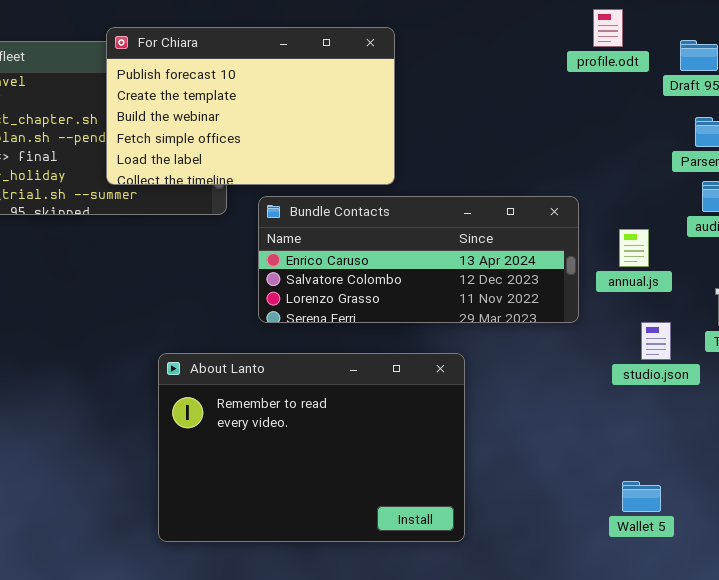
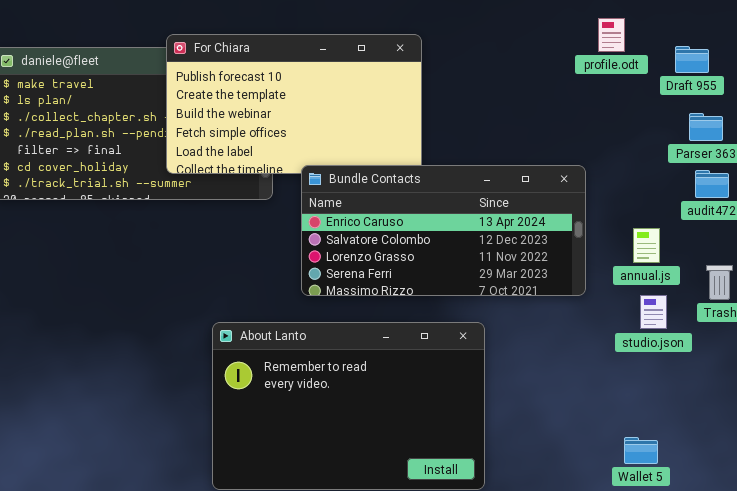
Bundle Contacts: [258,196,579,323] -> [301,165,586,296], resized
annual.js: [619,229,649,267] -> [633,228,660,263], moved

